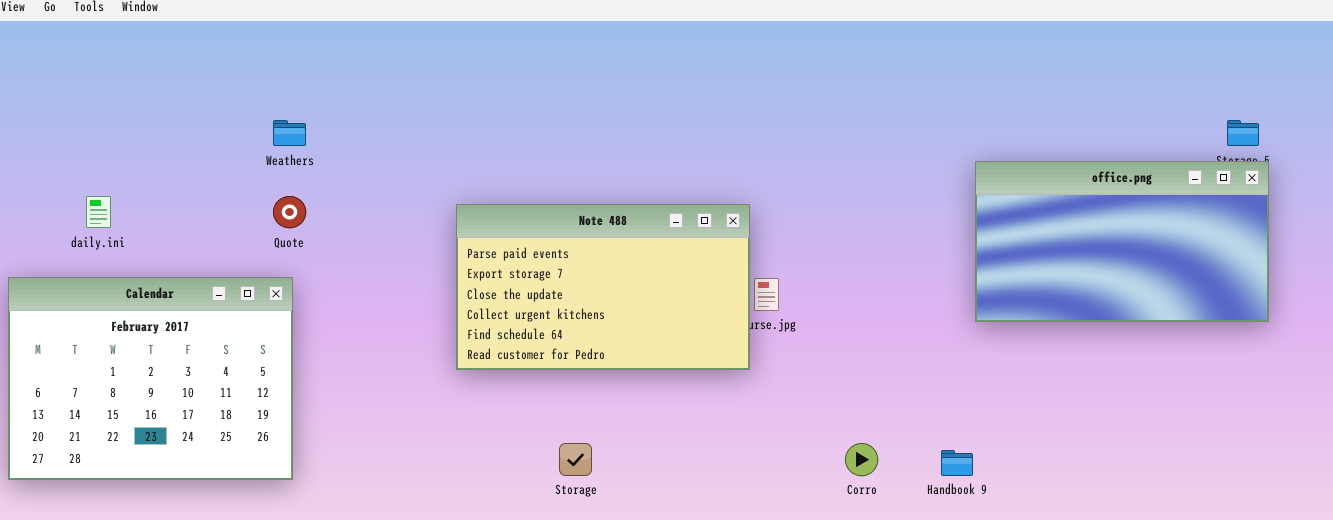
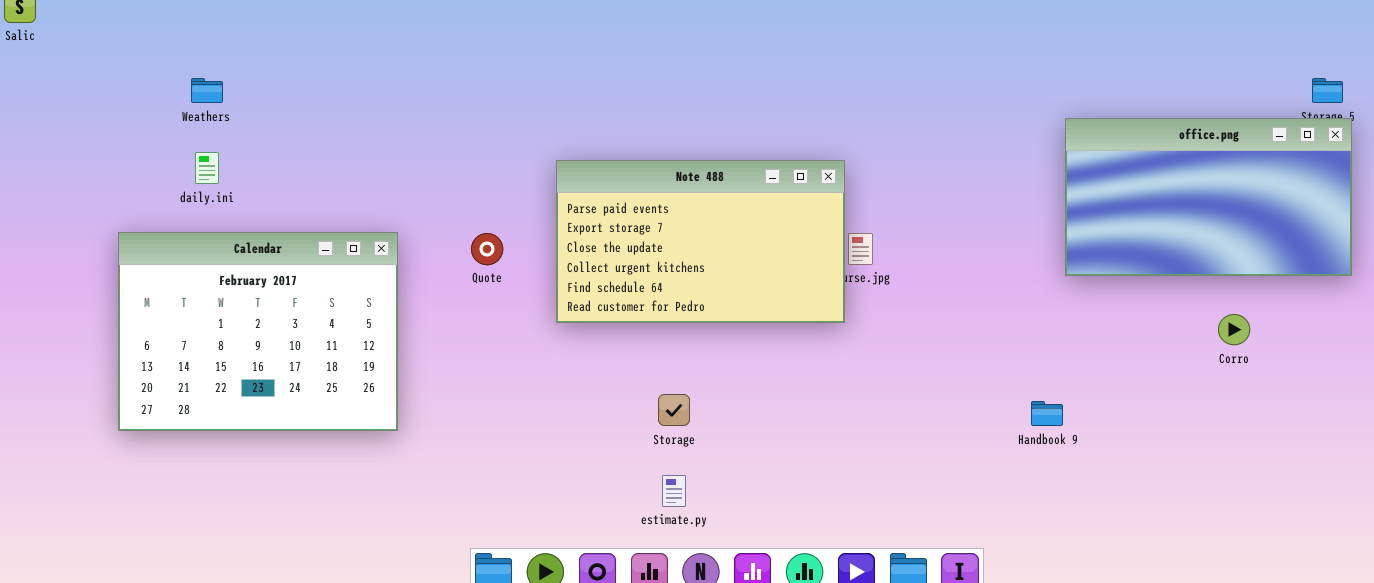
Weathers: [273,120,306,146] -> [191,78,223,103], moved
Quote: [273,196,306,228] -> [471,233,503,265], moved
Corro: [845,443,878,476] -> [1218,314,1250,345], moved

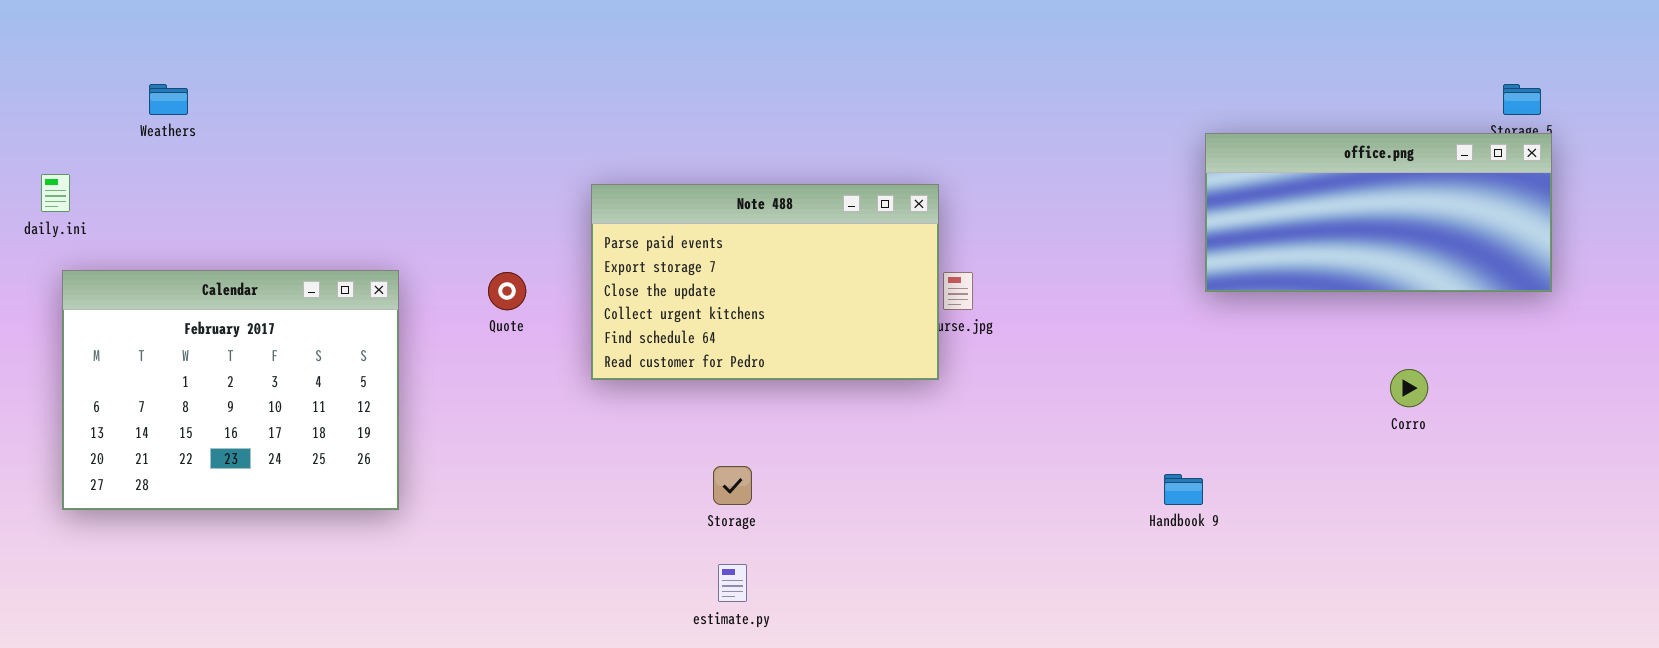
office.png: [1065,118,1352,276] -> [1205,133,1552,292], resized
daily.ini: [195,152,219,184] -> [41,174,70,212], moved

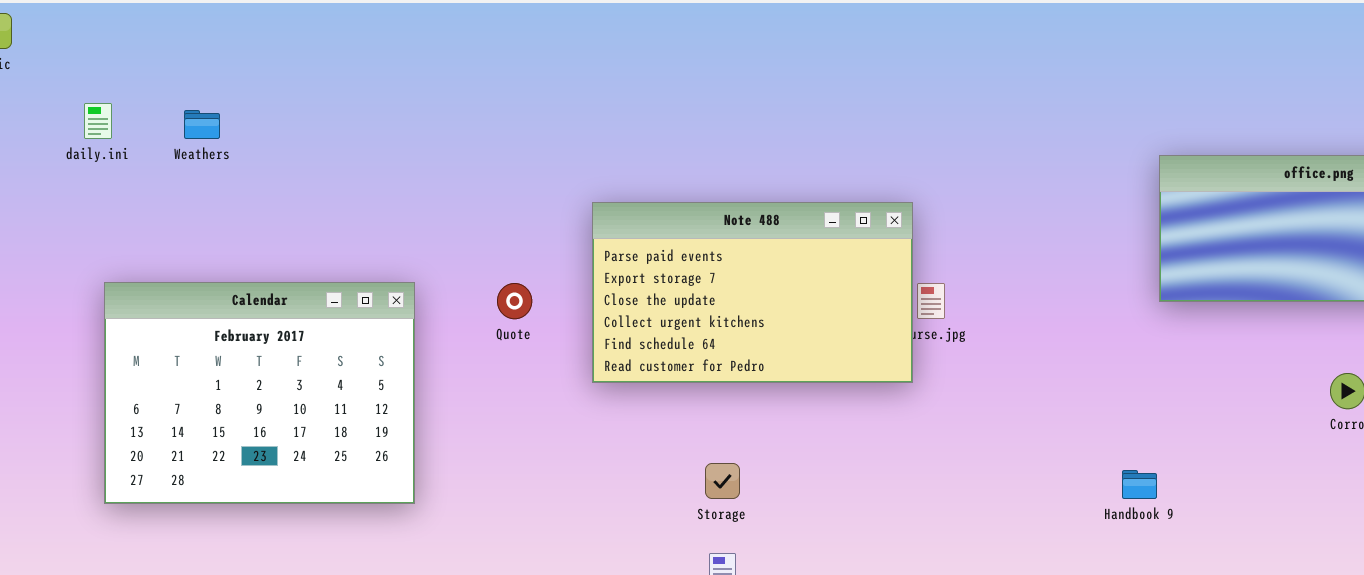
daily.ini: [41,174,70,212] -> [84,103,112,139], moved

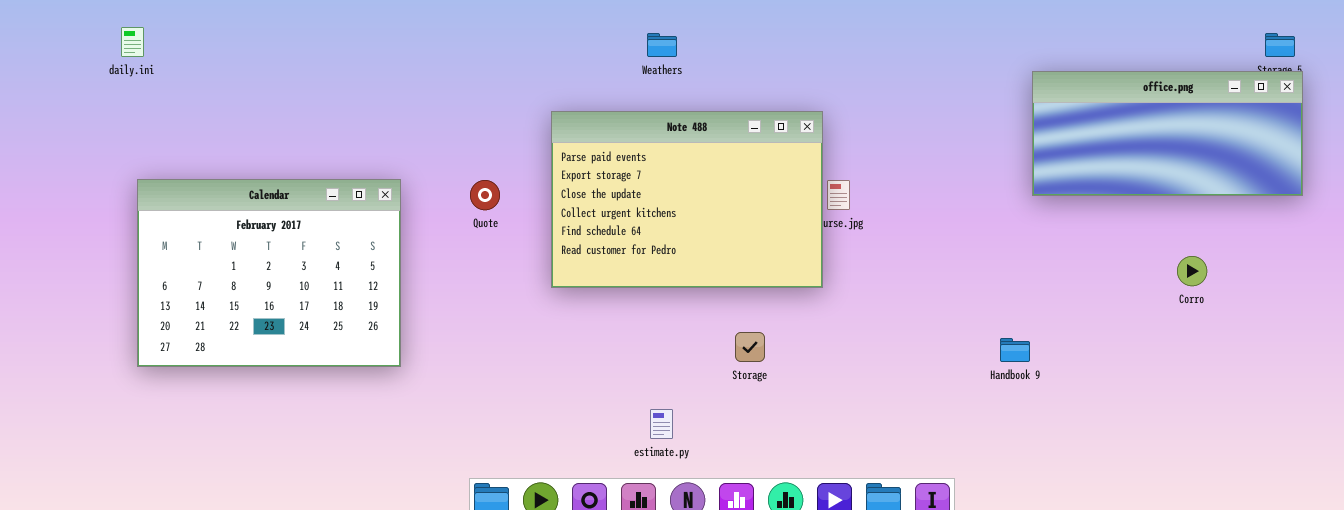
Weathers: [184,110,220,139] -> [647,33,677,57], moved
Note 488: [592,202,913,383] -> [551,111,823,288], resized
Storage: [705,463,740,499] -> [735,332,765,362], moved

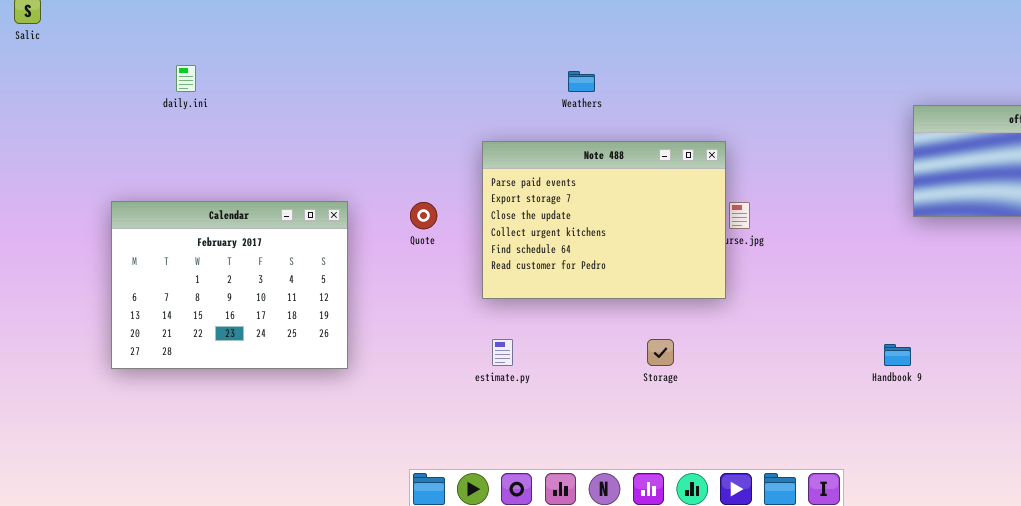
daily.ini: [121,27,144,57] -> [176,65,196,92], moved
estimate.py: [650,409,673,439] -> [492,339,513,366], moved

